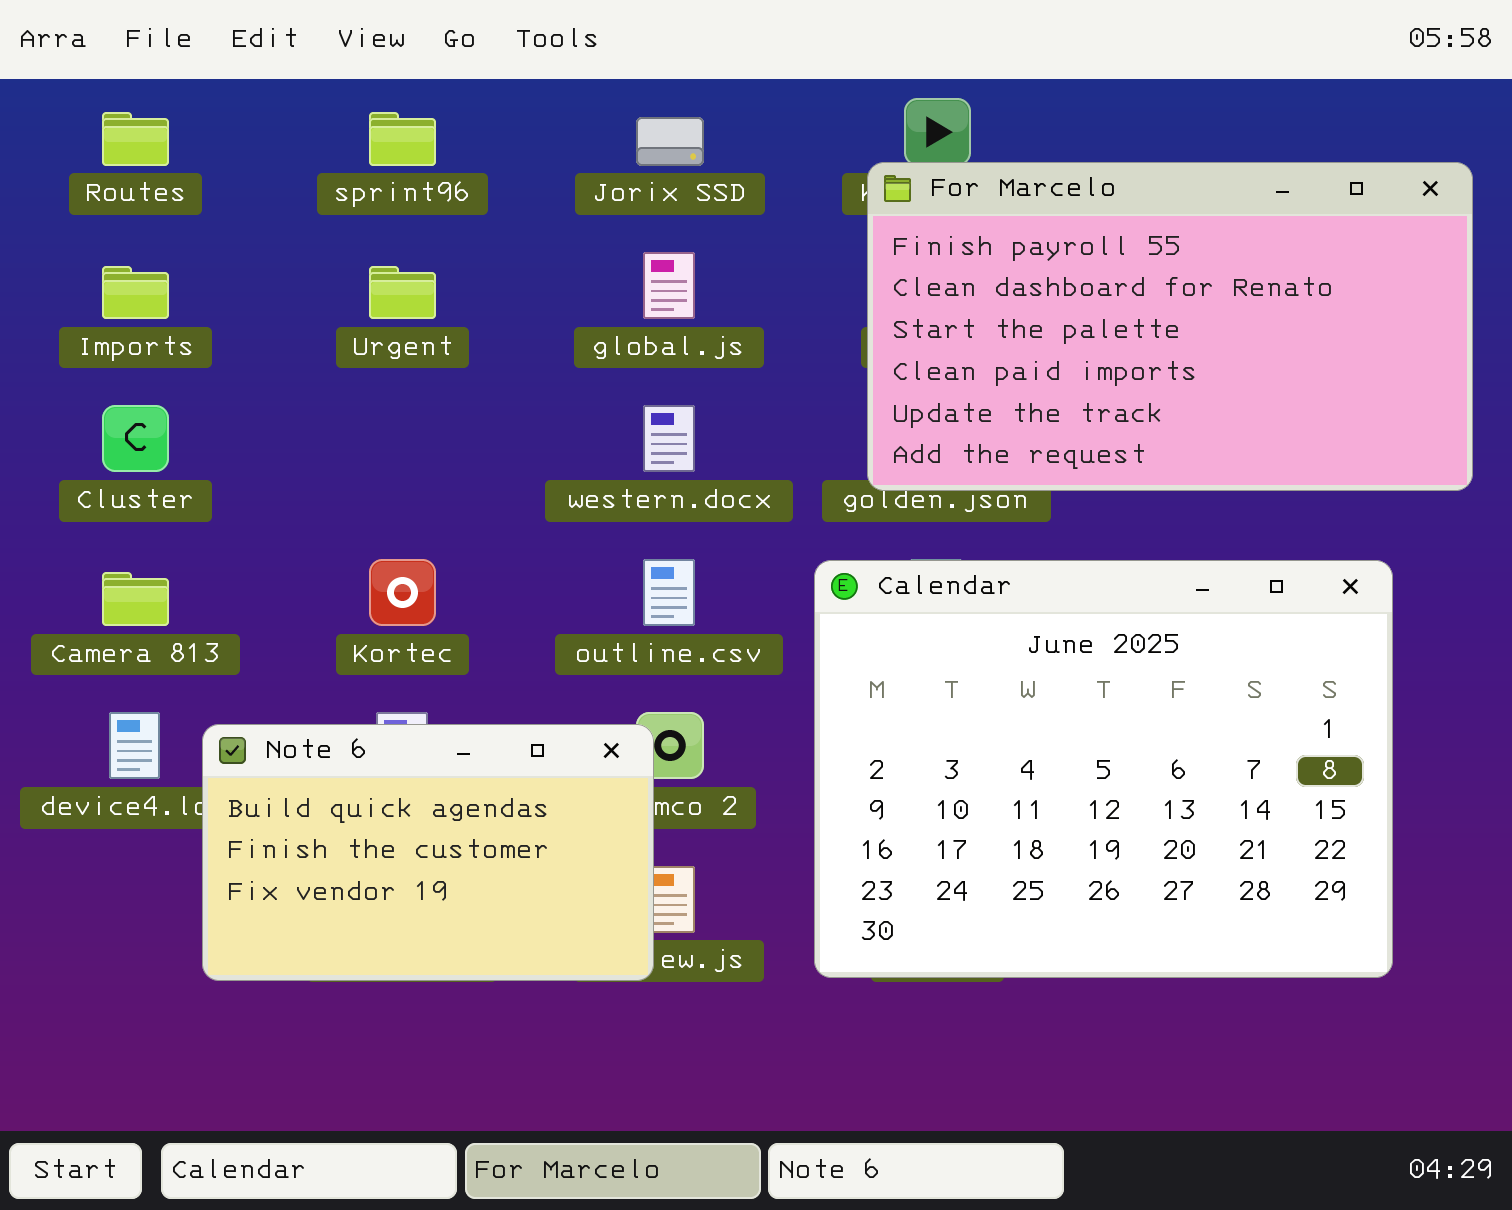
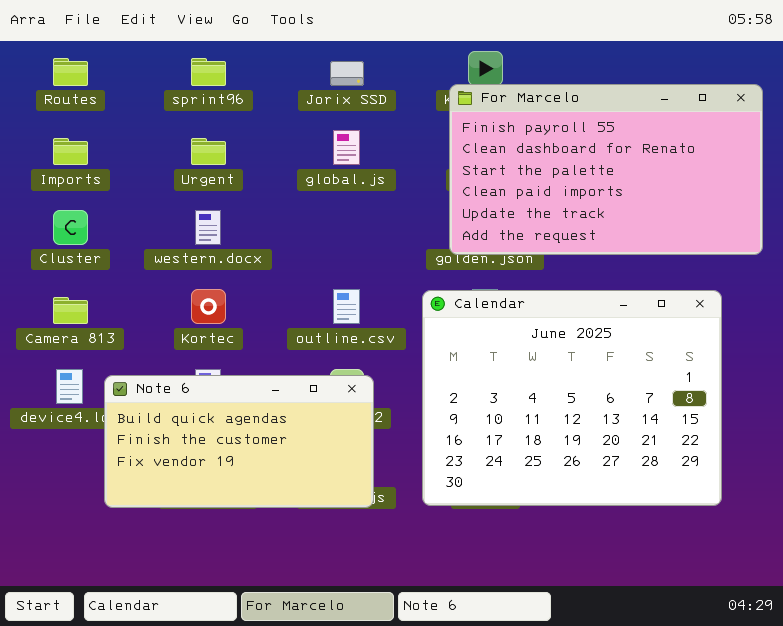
western.docx: [643,405,695,472] -> [195,210,221,245], moved
Note 6: [202,724,654,981] -> [104,375,374,508], resized

